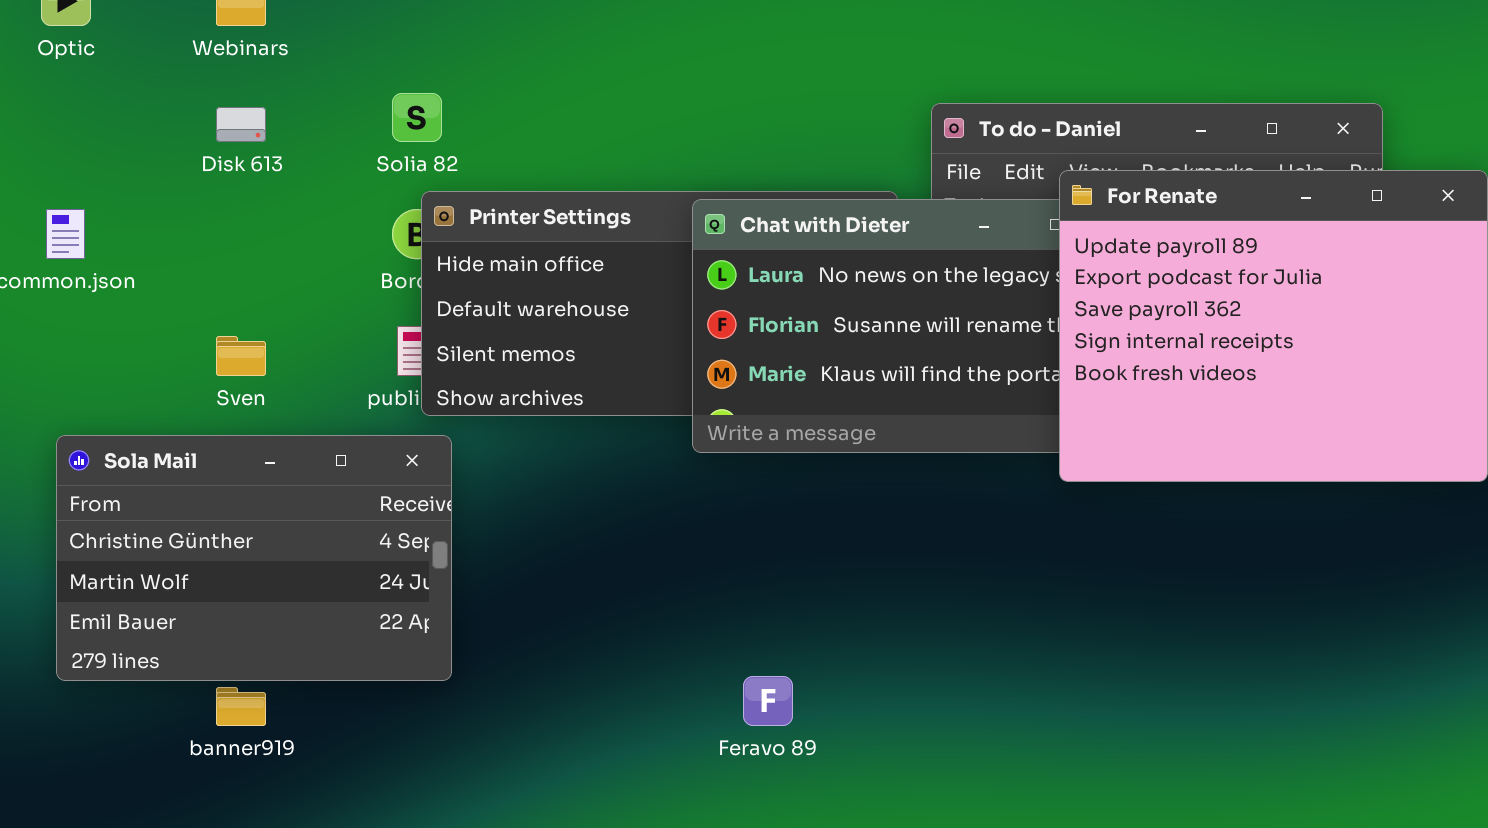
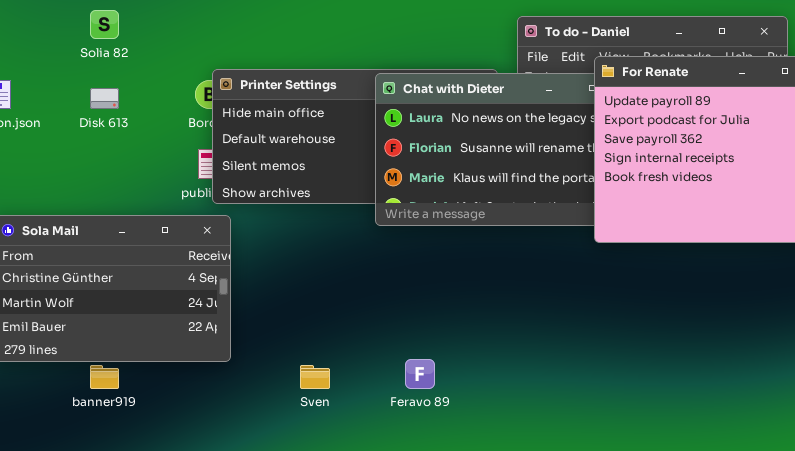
Solia 82: [392,93,442,142] -> [90,10,119,39], moved
Disk 613: [216,107,266,142] -> [90,88,119,109], moved
Sven: [216,336,266,376] -> [300,365,330,389], moved

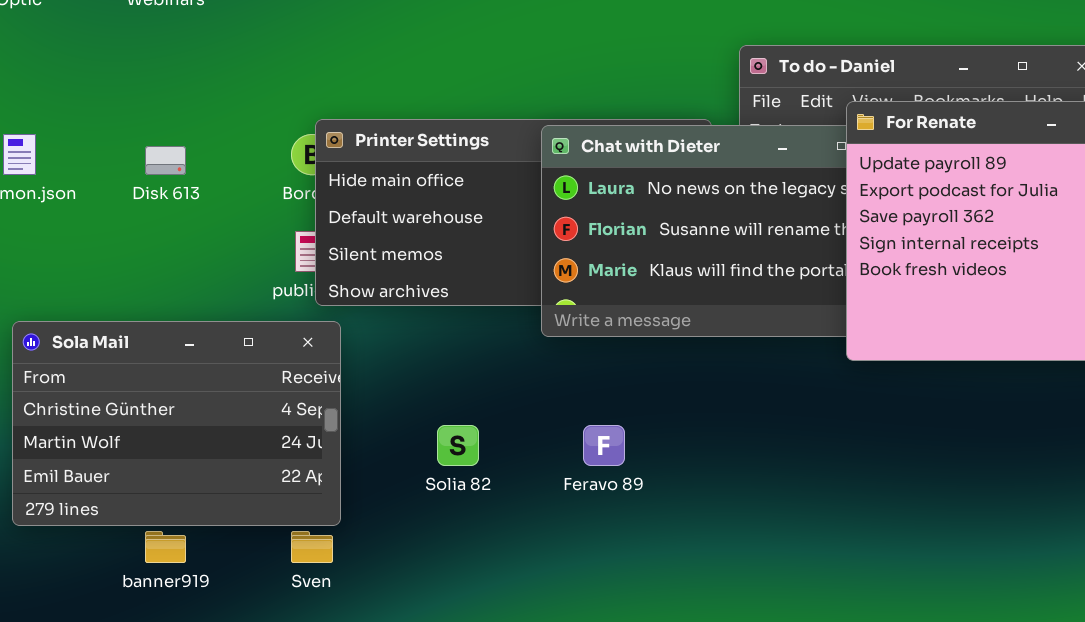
Solia 82: [90,10,119,39] -> [437,425,479,466], moved
Feravo 89: [405,359,435,389] -> [583,425,625,466], moved
Sven: [300,365,330,389] -> [291,531,333,563], moved

